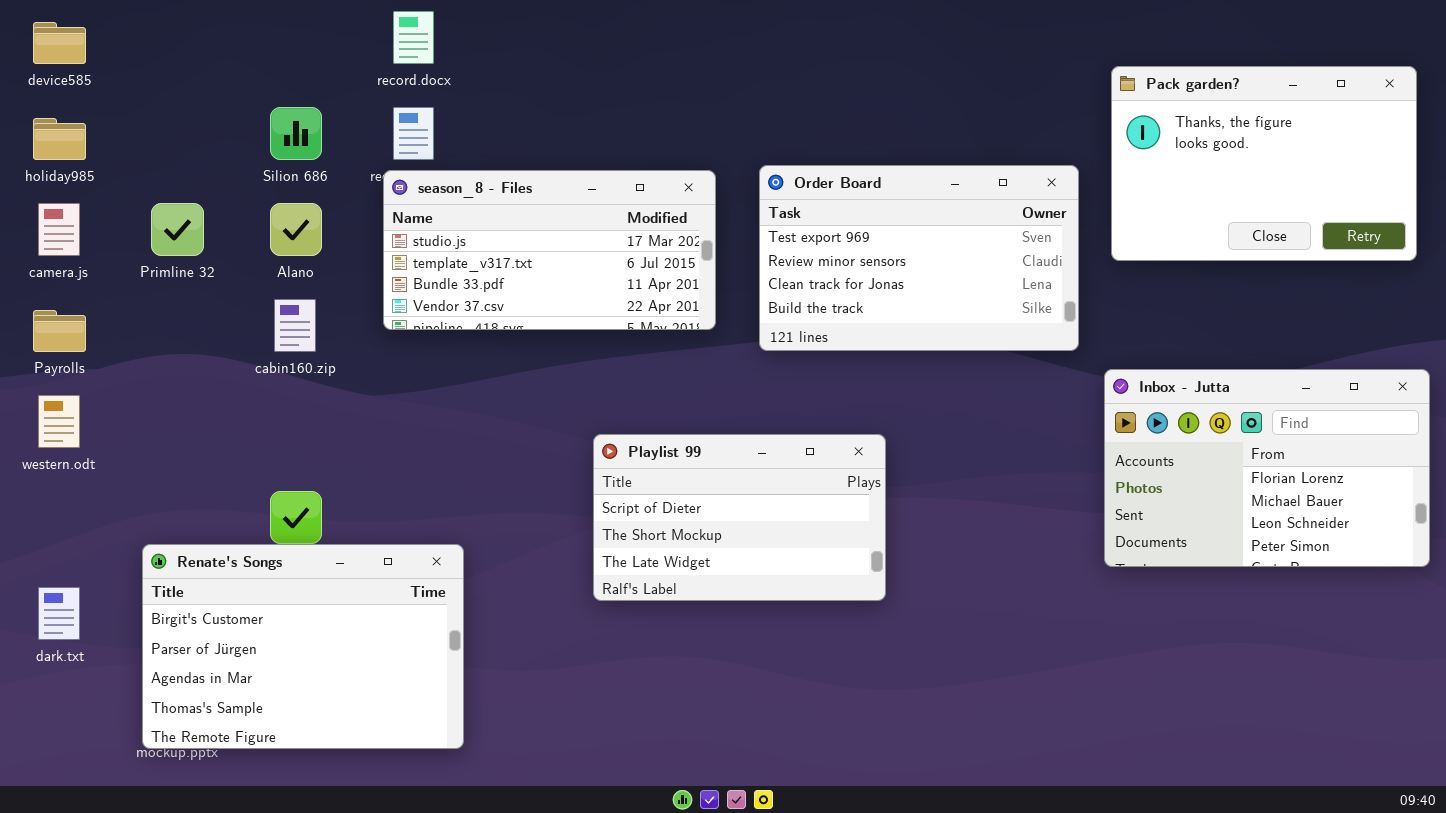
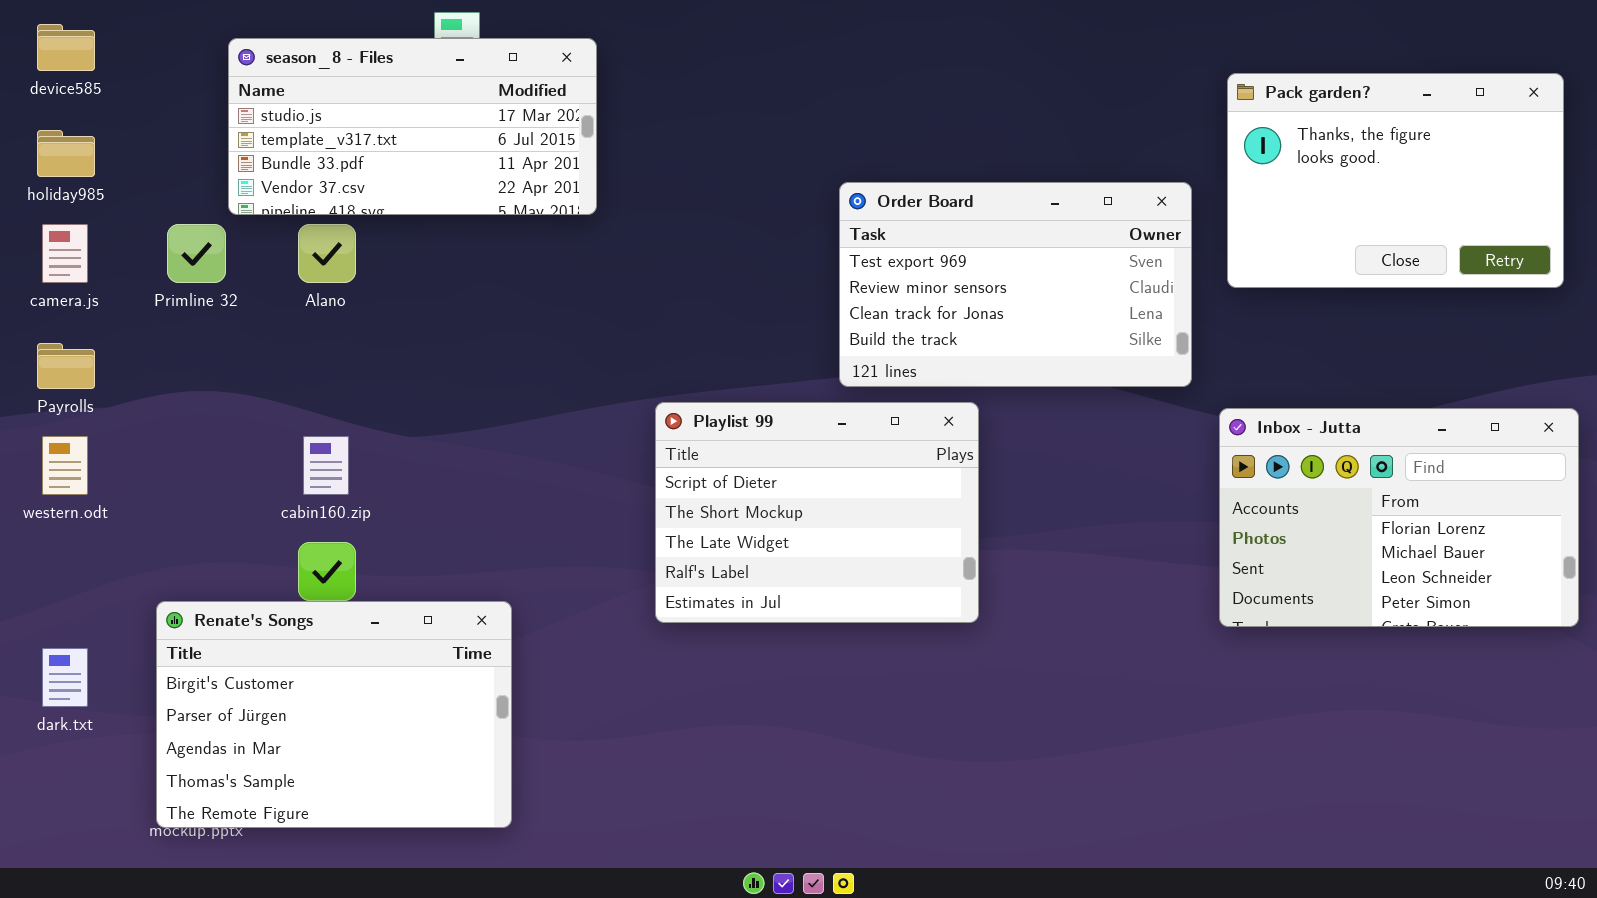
season_8 - Files: [383,170,716,330] -> [228,38,597,215], moved
cabin160.zip: [274,299,316,352] -> [303,436,349,495], moved
Playlist 99: [593,434,886,601] -> [655,402,979,623], moved, resized

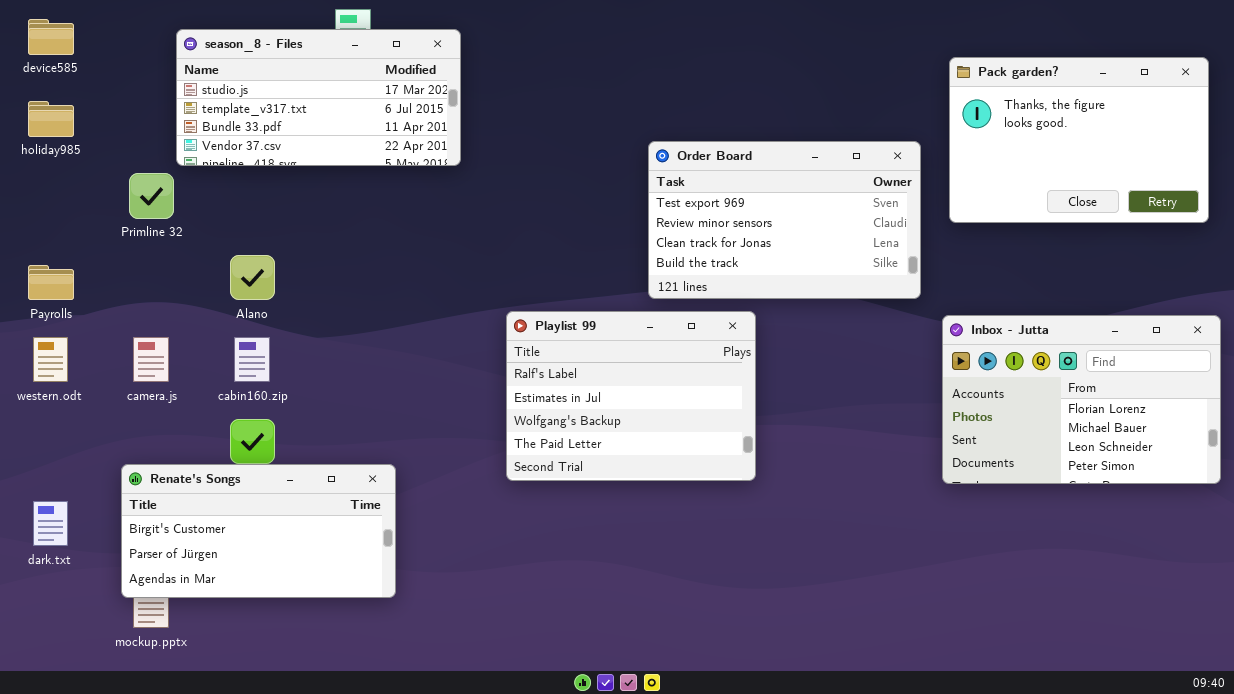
camera.js: [42,224,88,283] -> [133,337,169,382], moved
Alano: [298,224,356,283] -> [230,255,275,300], moved
Playlist 99: [655,402,979,623] -> [506,311,756,481], scrolled down 3 rows
Renate's Songs: [156,601,512,828] -> [121,464,396,598], resized

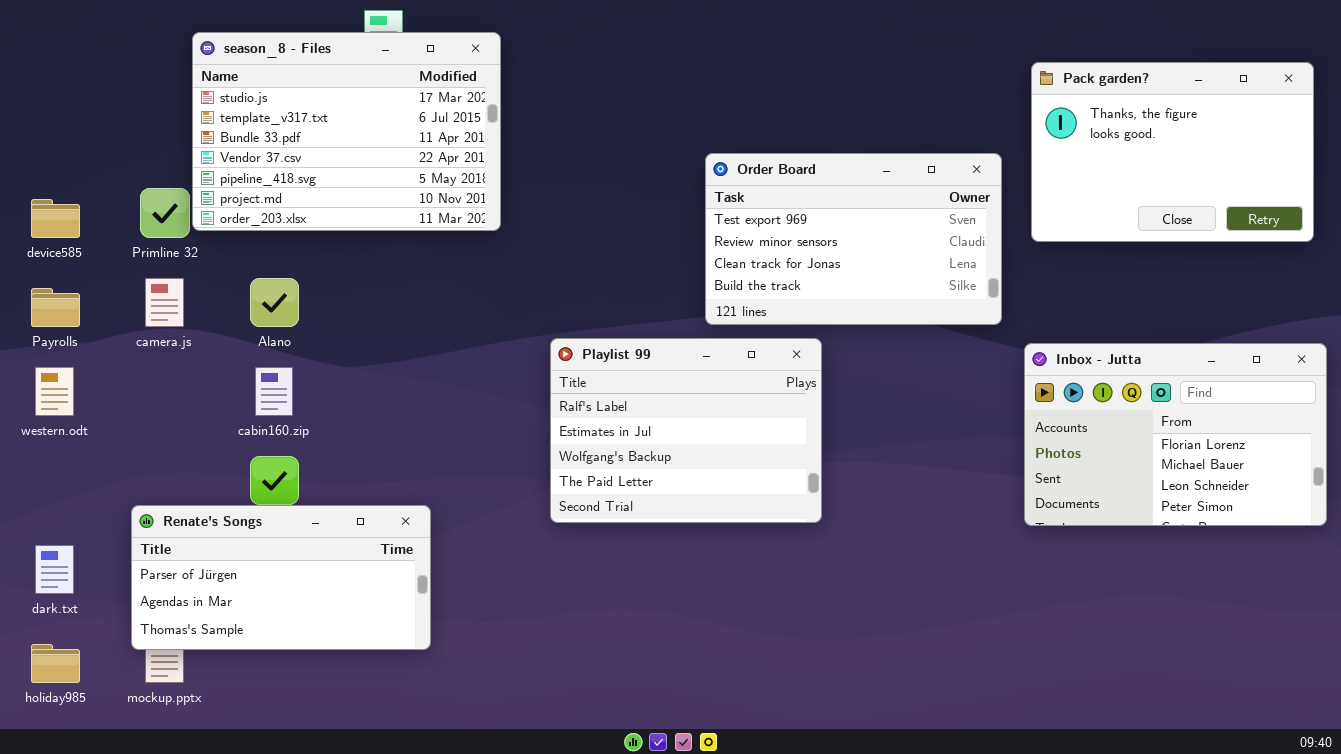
device585: [28,19,74,55] -> [31,199,80,238], moved
season_8 - Files: [176,29,461,166] -> [192,32,501,231], resized
holiday985: [28,101,74,137] -> [31,644,80,683], moved
camera.js: [133,337,169,382] -> [145,278,184,327], moved
Renate's Songs: [121,464,396,598] -> [131,505,431,650], scrolled down 1 row

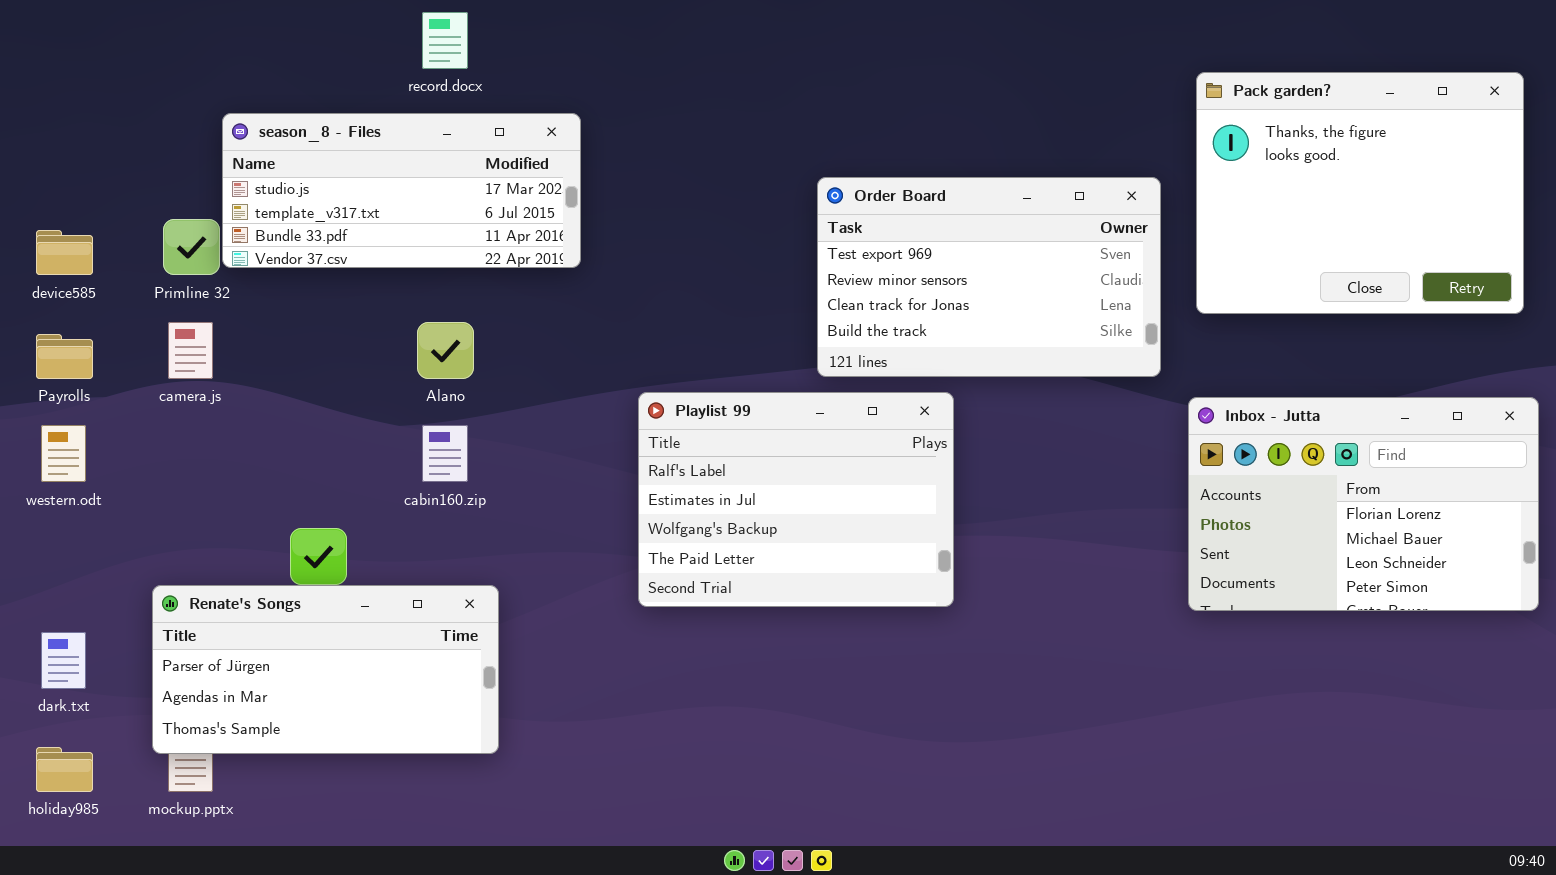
season_8 - Files: [192,32,501,231] -> [222,113,581,268], resized
Pack garden?: [1031,62,1314,242] -> [1196,72,1524,314], resized
Alano: [250,278,299,327] -> [417,322,474,379], moved
cabin160.zip: [255,367,293,416] -> [422,425,468,482], moved

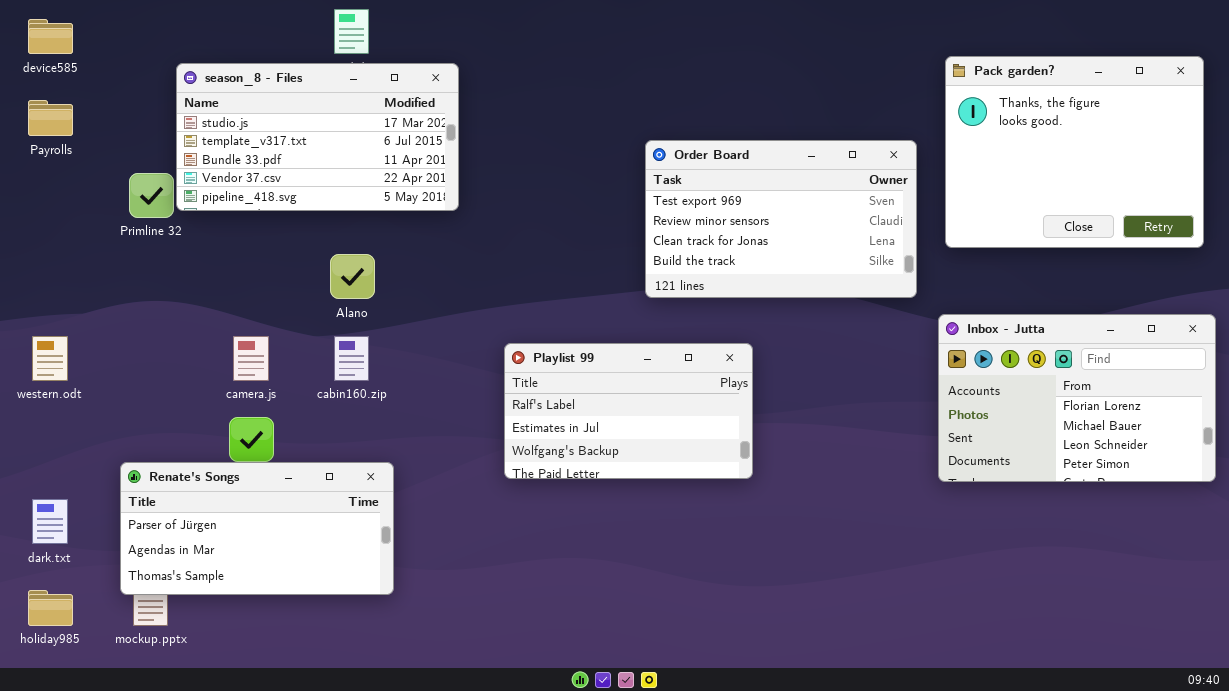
season_8 - Files: [222,113,581,268] -> [176,63,459,211], resized
device585: [36,230,93,275] -> [28,19,73,54], moved
camera.js: [168,322,213,379] -> [233,336,269,381], moved
Payrolls: [36,334,93,379] -> [28,100,73,136], moved
Playlist 99: [638,392,954,607] -> [504,343,753,479], resized

